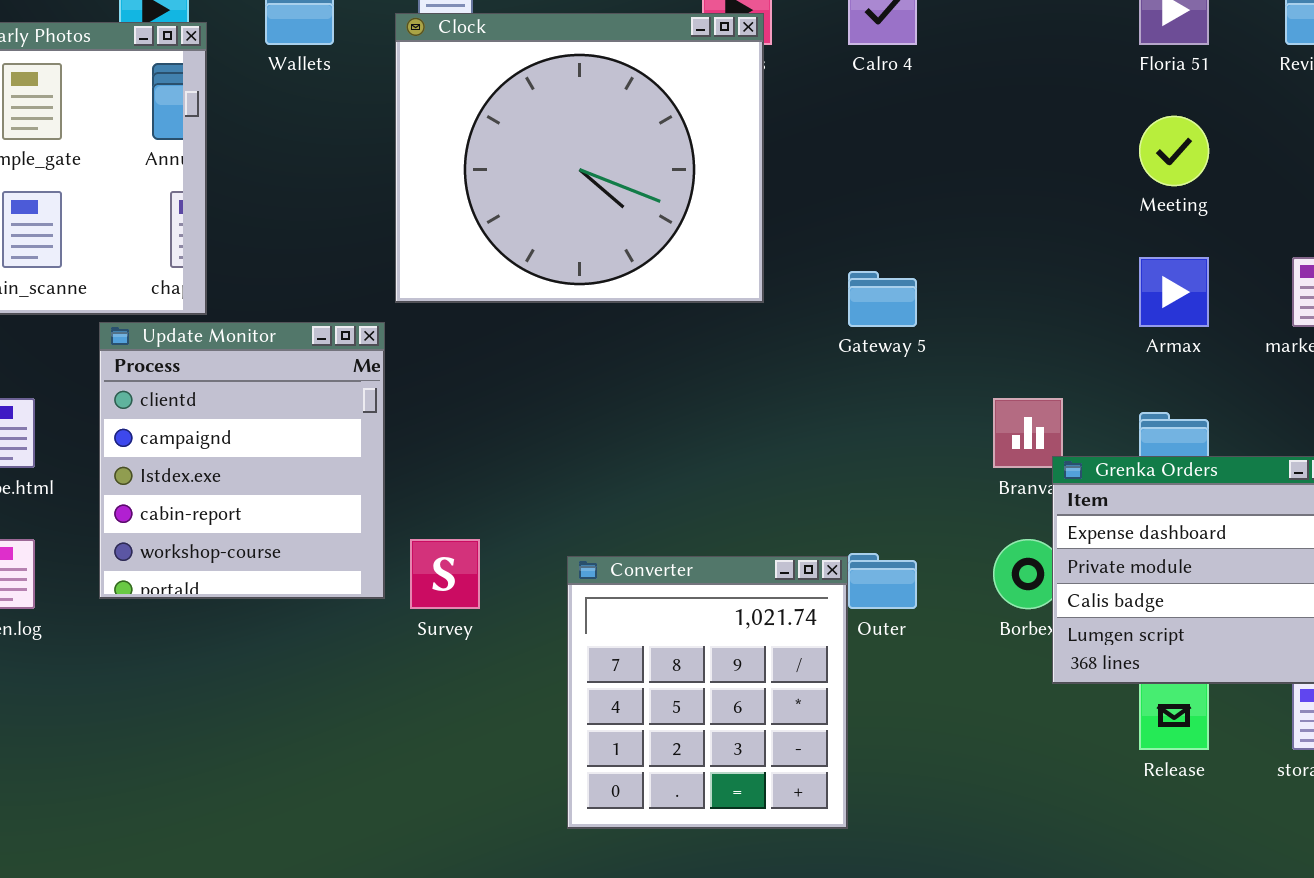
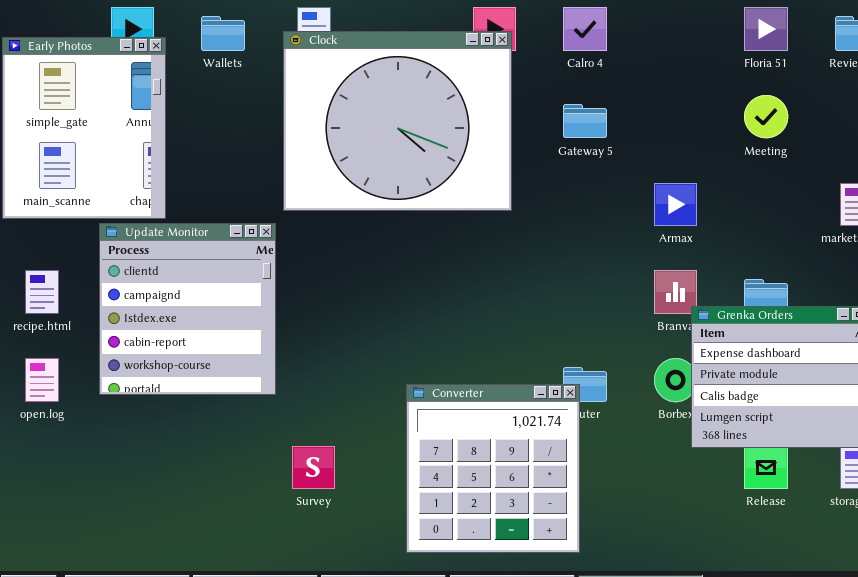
Armax: [1139,257,1209,327] -> [654,183,697,226], moved
Gateway 5: [848,271,917,327] -> [563,104,607,138], moved
Survey: [410,539,480,609] -> [292,446,335,489], moved
Converter: [567,556,848,829] -> [406,384,580,553], moved

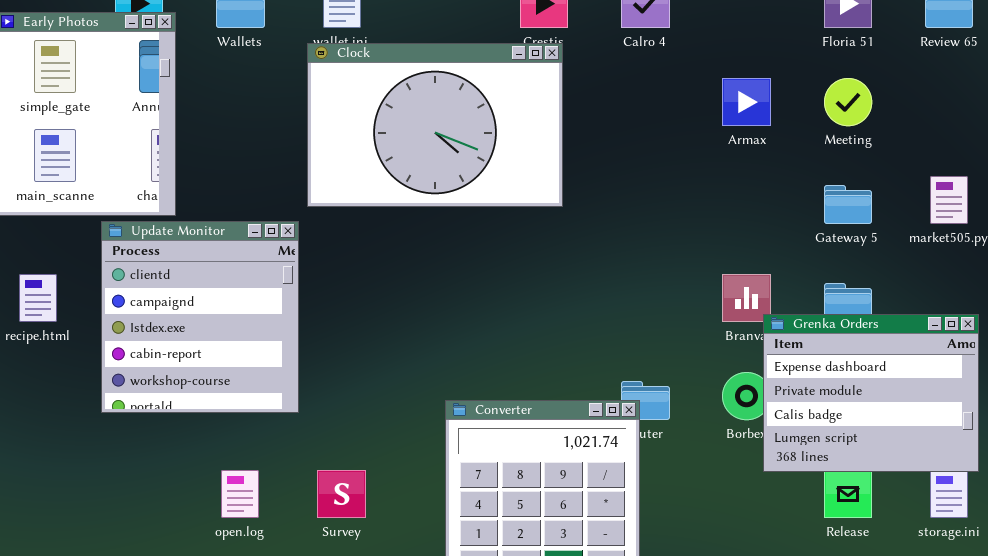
Clock: [283,31,512,211] -> [307,43,563,207], resized
Gateway 5: [563,104,607,138] -> [824,185,872,224], moved
Armax: [654,183,697,226] -> [722,78,771,126], moved
open.log: [25,358,59,402] -> [221,470,259,518], moved

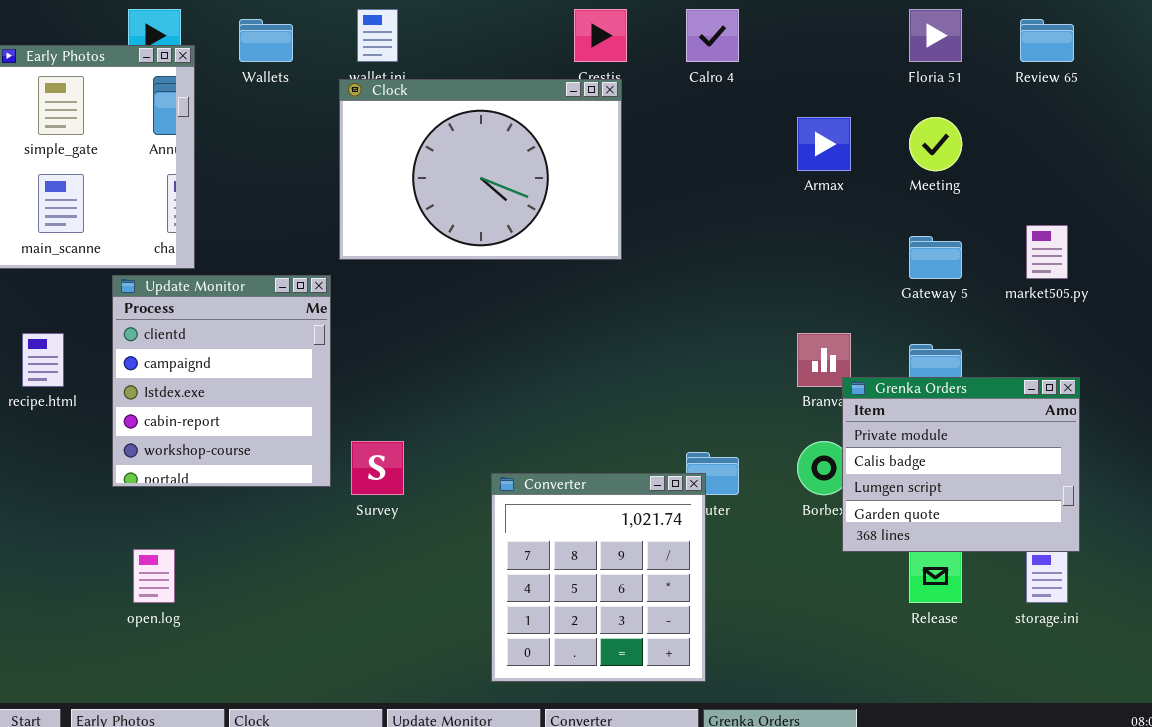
Grenka Orders: [763,314,979,472] -> [842,377,1080,552], scrolled down 1 row
open.log: [221,470,259,518] -> [133,549,175,603], moved
Survey: [317,470,366,518] -> [351,441,404,495], moved

